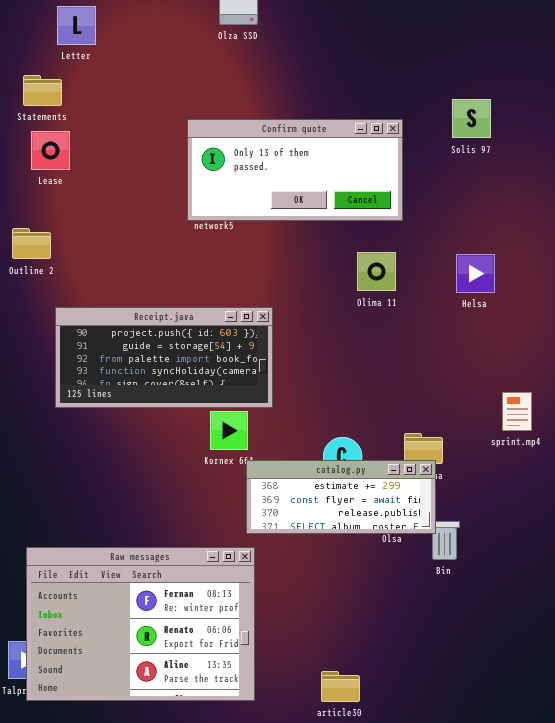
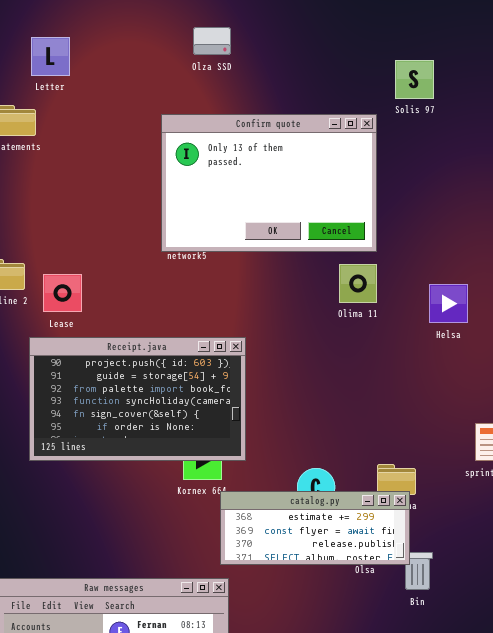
Solis 97: [452,99,491,138] -> [395,60,434,99], moved
Confirm quote: [187,119,403,221] -> [161,114,377,252], resized
Lease: [31,131,70,170] -> [43,274,82,312], moved
Olima 11: [357,252,396,291] -> [339,264,377,303], moved
Receipt.java: [55,307,273,408] -> [29,337,246,461], resized

